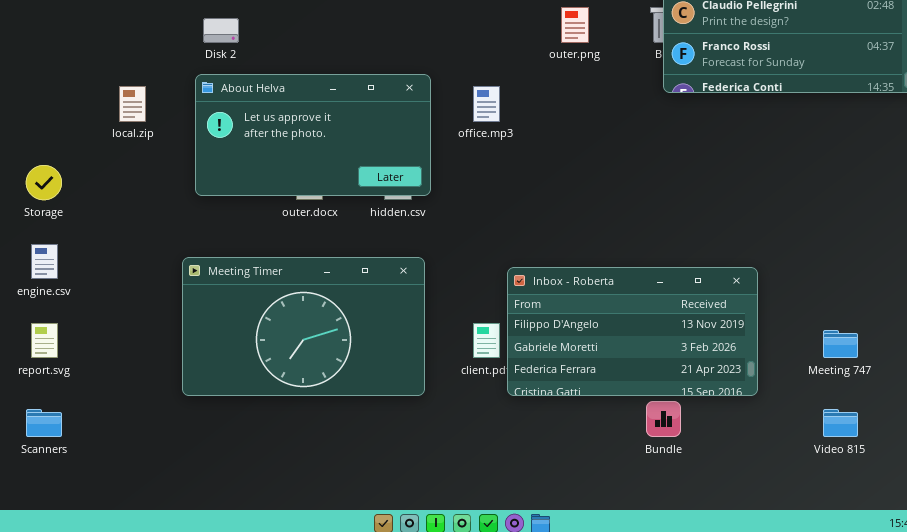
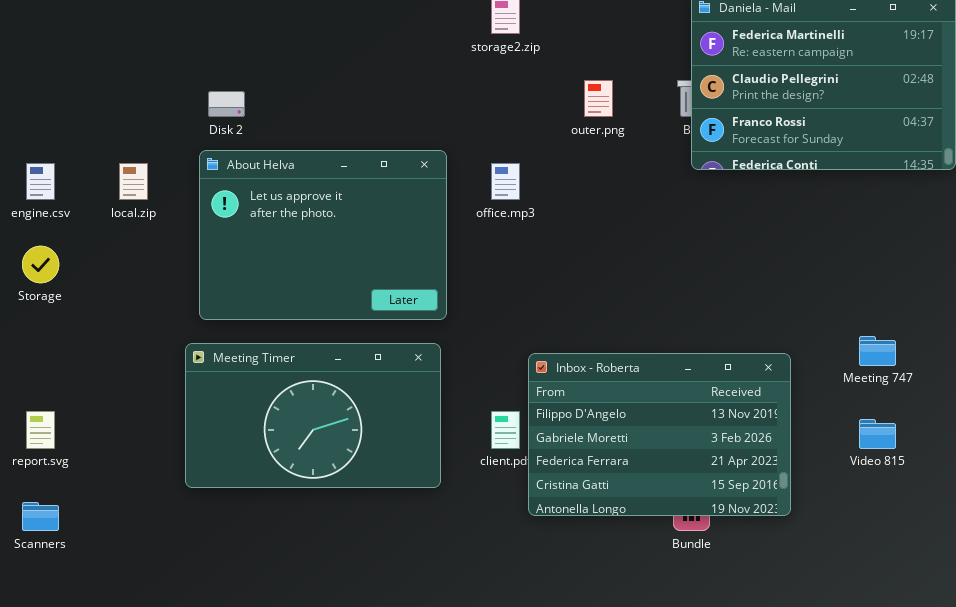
About Helva: [195,74,431,196] -> [199,150,447,320], resized
engine.csv: [31,244,58,279] -> [26,163,55,200], moved
Inbox - Roberta: [507,267,758,396] -> [528,353,791,516], resized
Meeting 747: [823,330,858,358] -> [859,336,896,366], moved
Video 815: [823,409,858,437] -> [859,419,896,449], moved

